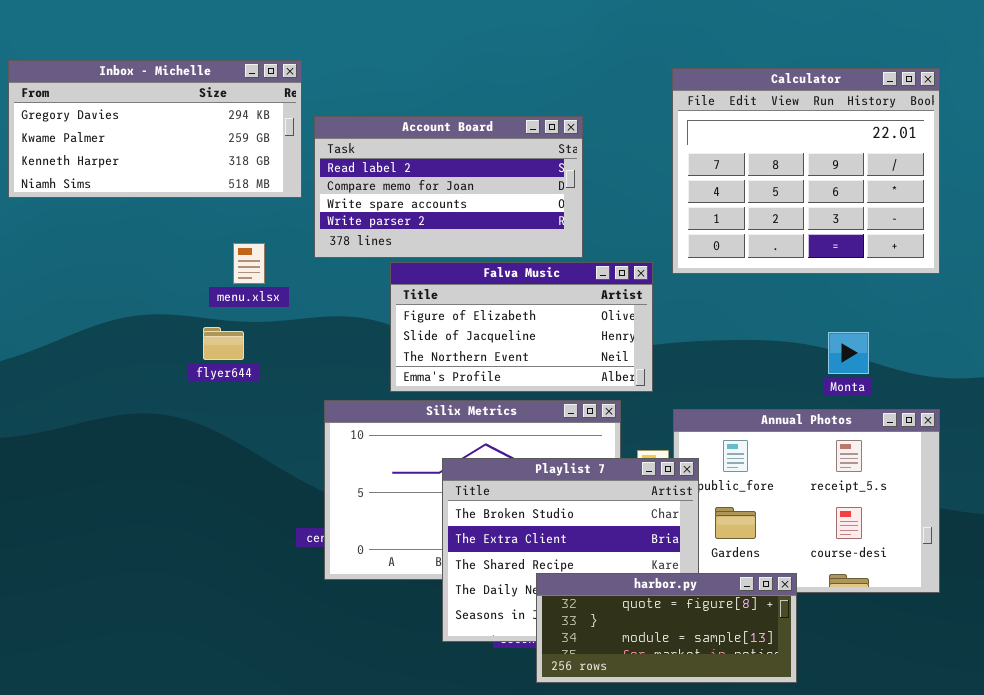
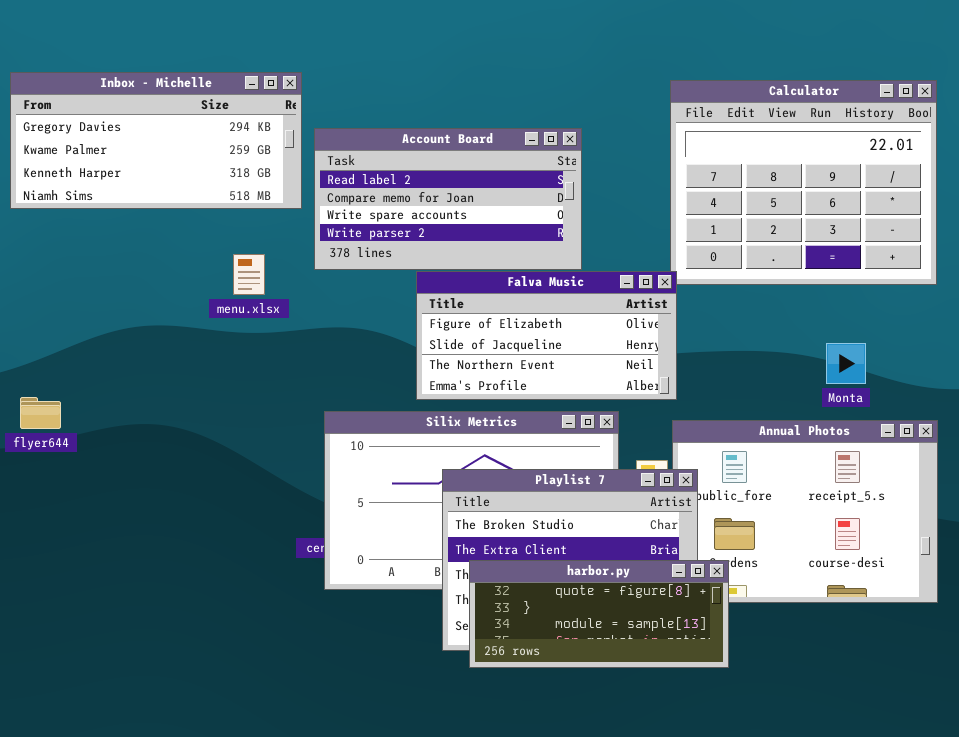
Falva Music: [390,262,653,392] -> [416,271,677,400], moved
flyer644: [203,327,244,360] -> [20,397,61,429], moved
harbor.py: [536,573,797,683] -> [469,560,729,668], moved

